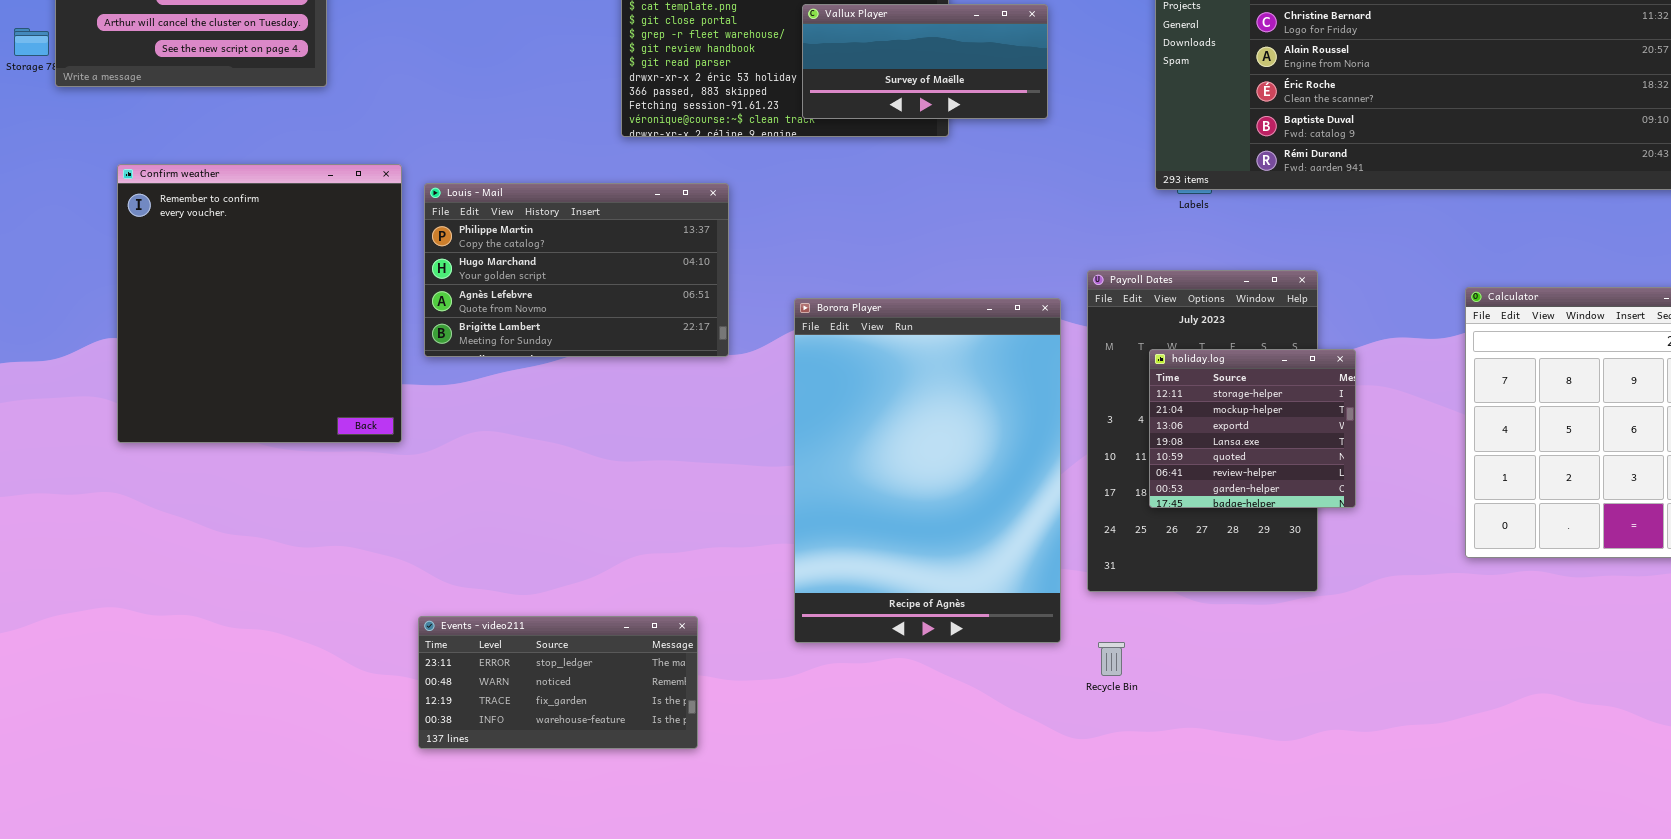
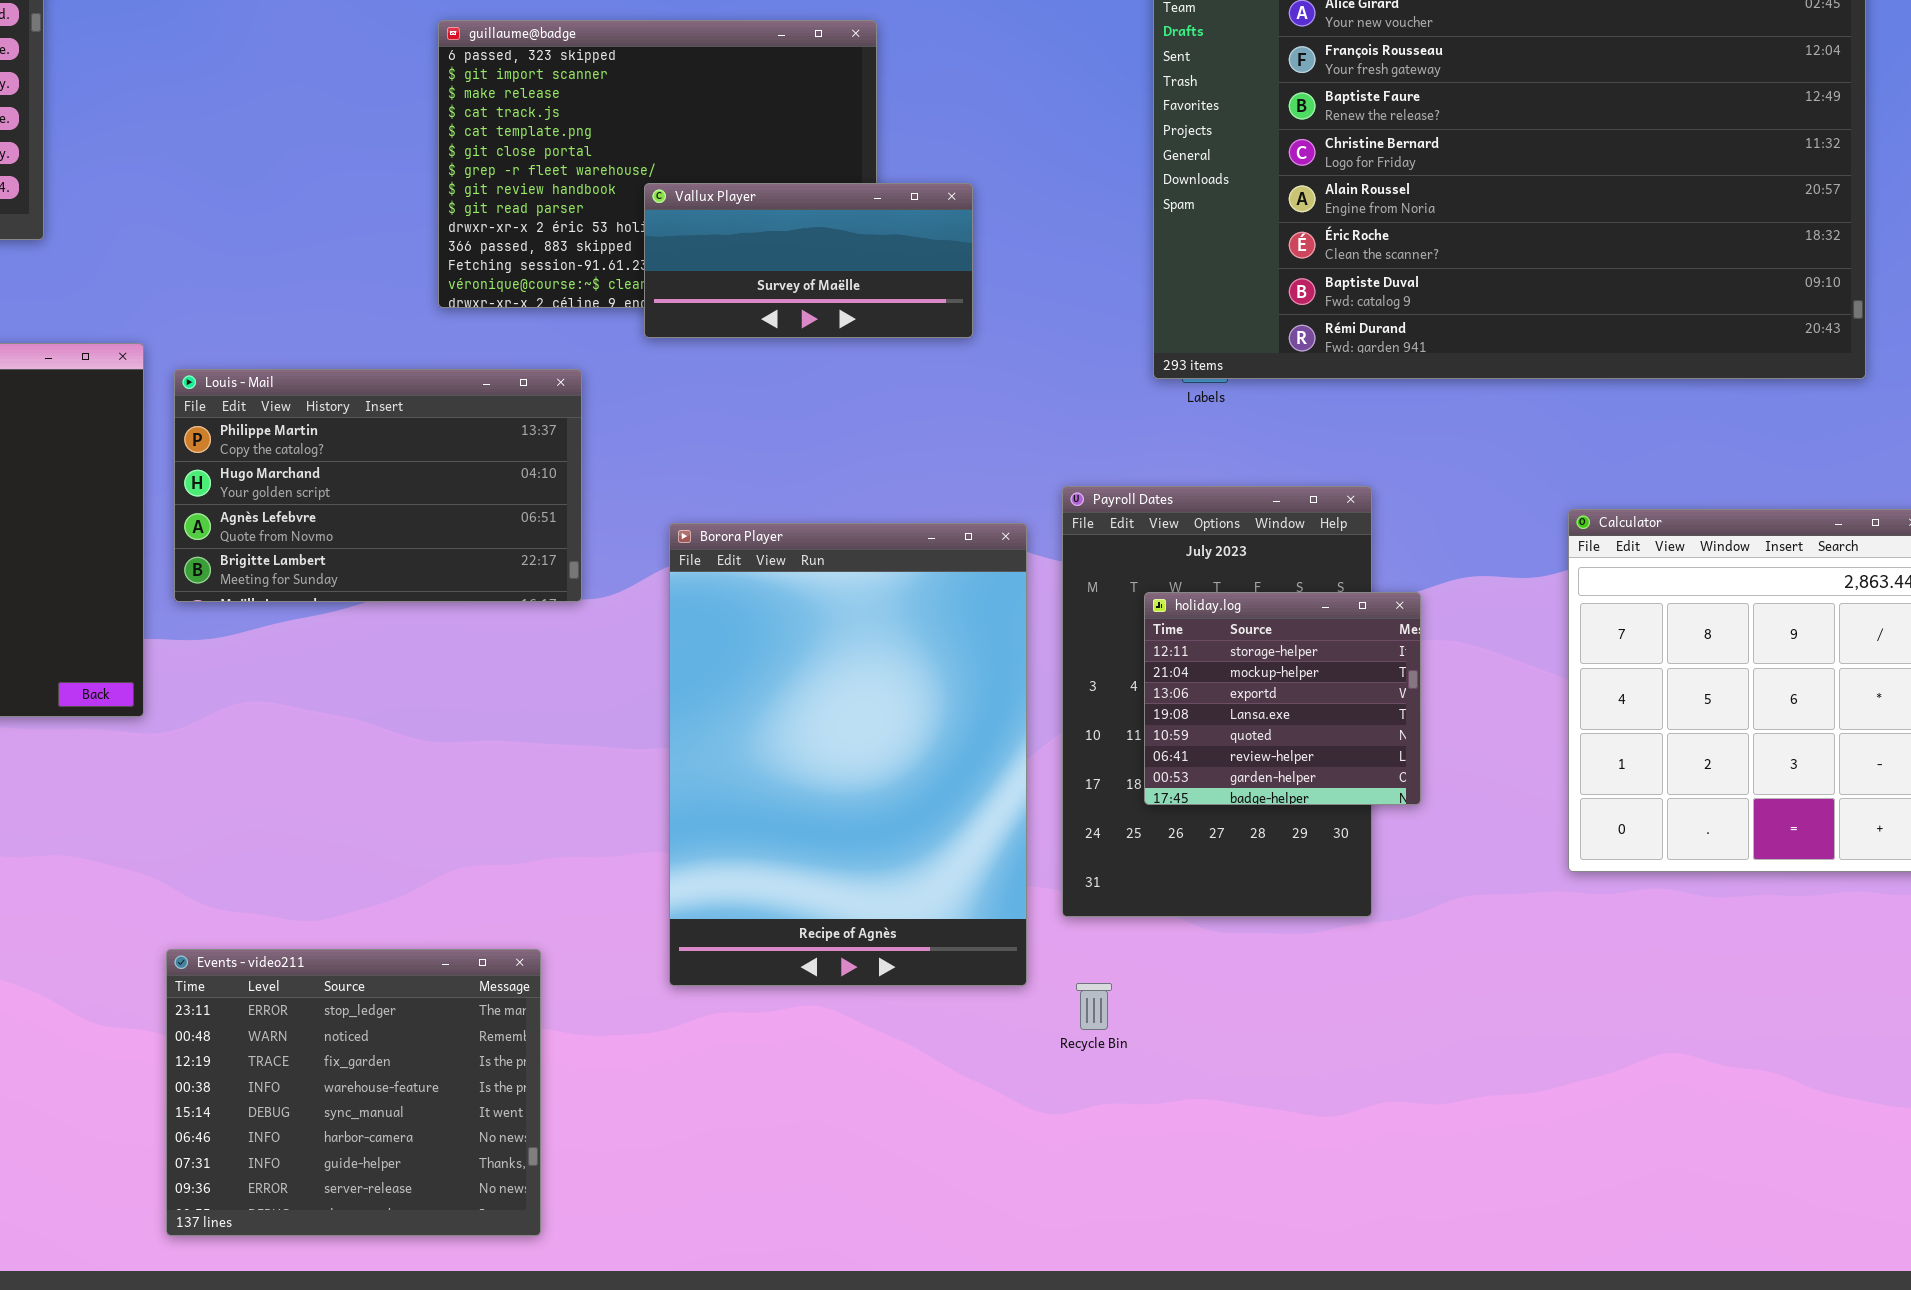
Vallux Player: [802,4,1048,119] -> [644,183,973,338], moved
Events - video211: [418,616,698,749] -> [166,949,541,1236], resized

